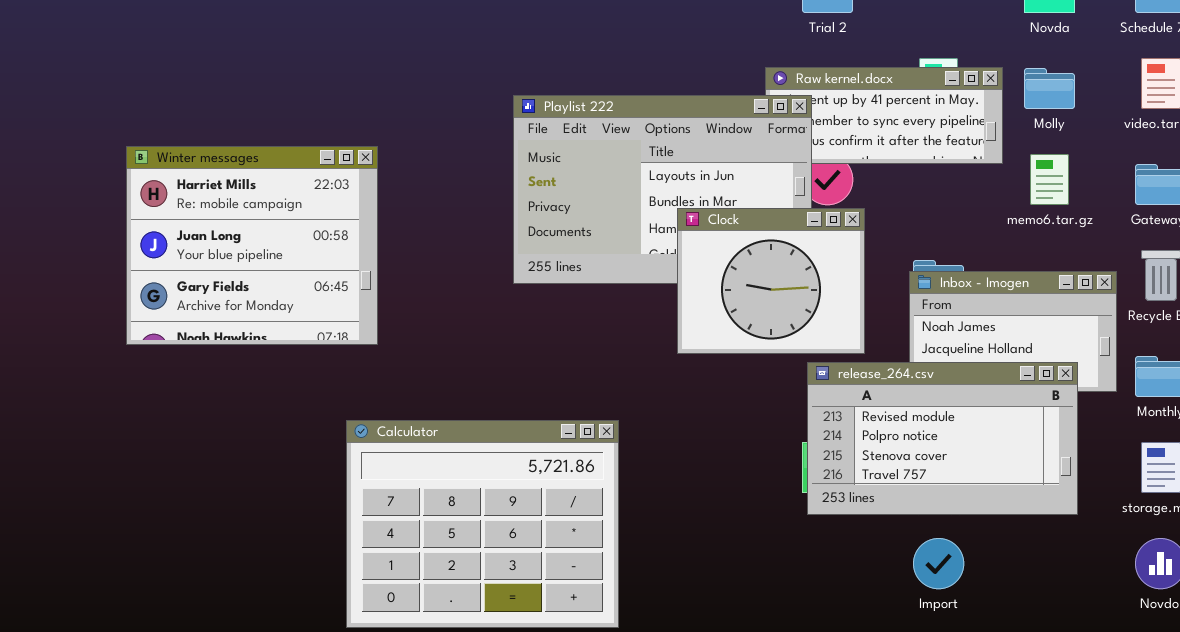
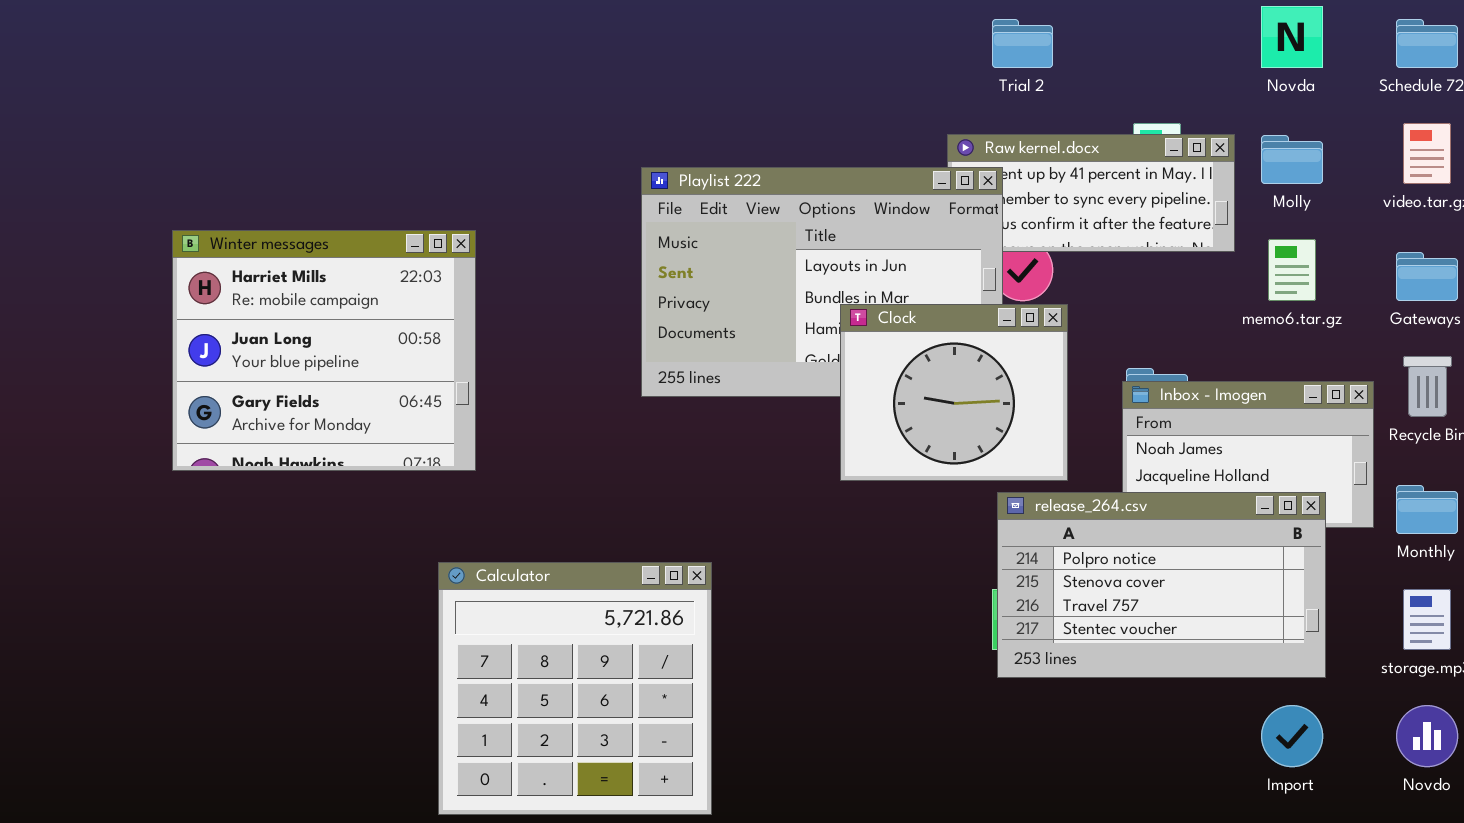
release_264.csv: [807,362,1078,515] -> [997,492,1326,678], scrolled down 1 row
Calculator: [346,420,619,628] -> [438,562,712,815], resized
Import: [913,538,964,589] -> [1261,705,1323,767], moved

